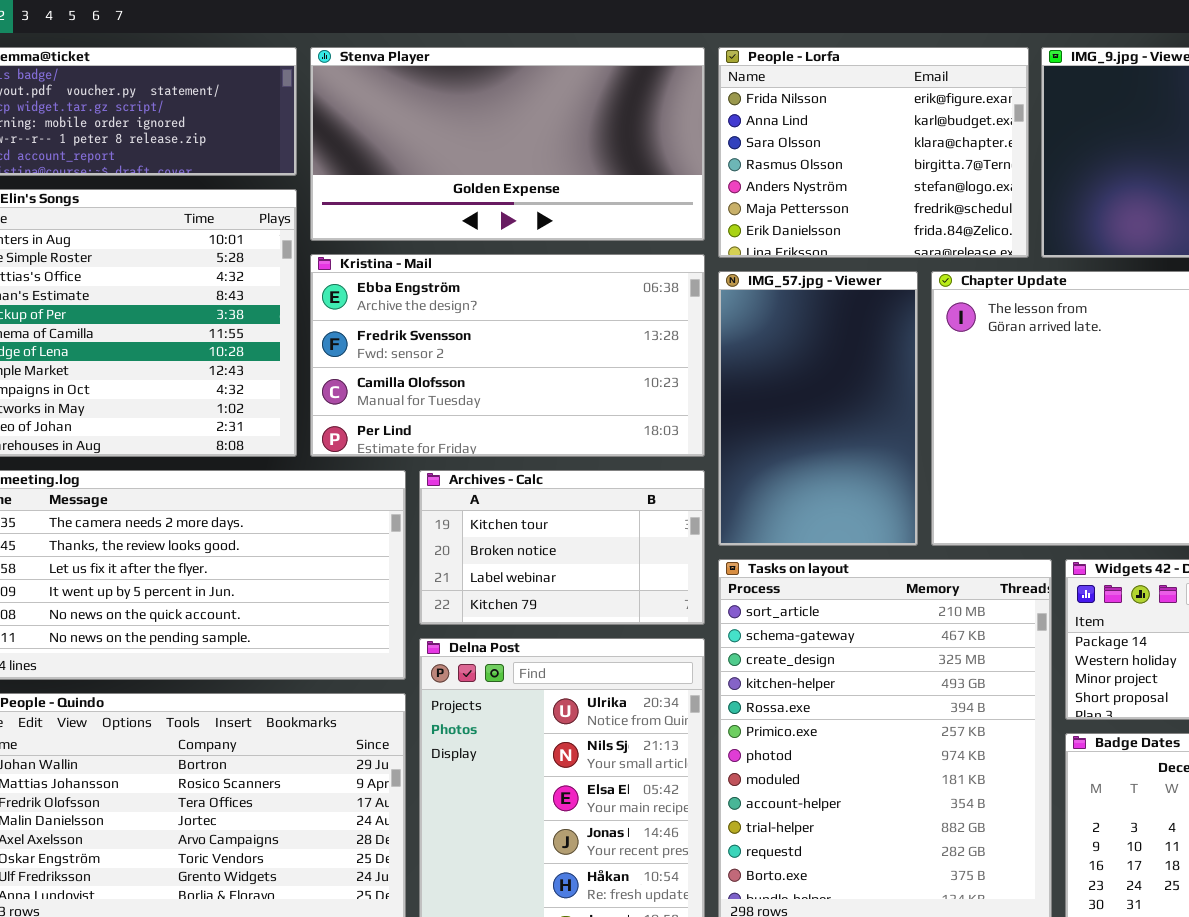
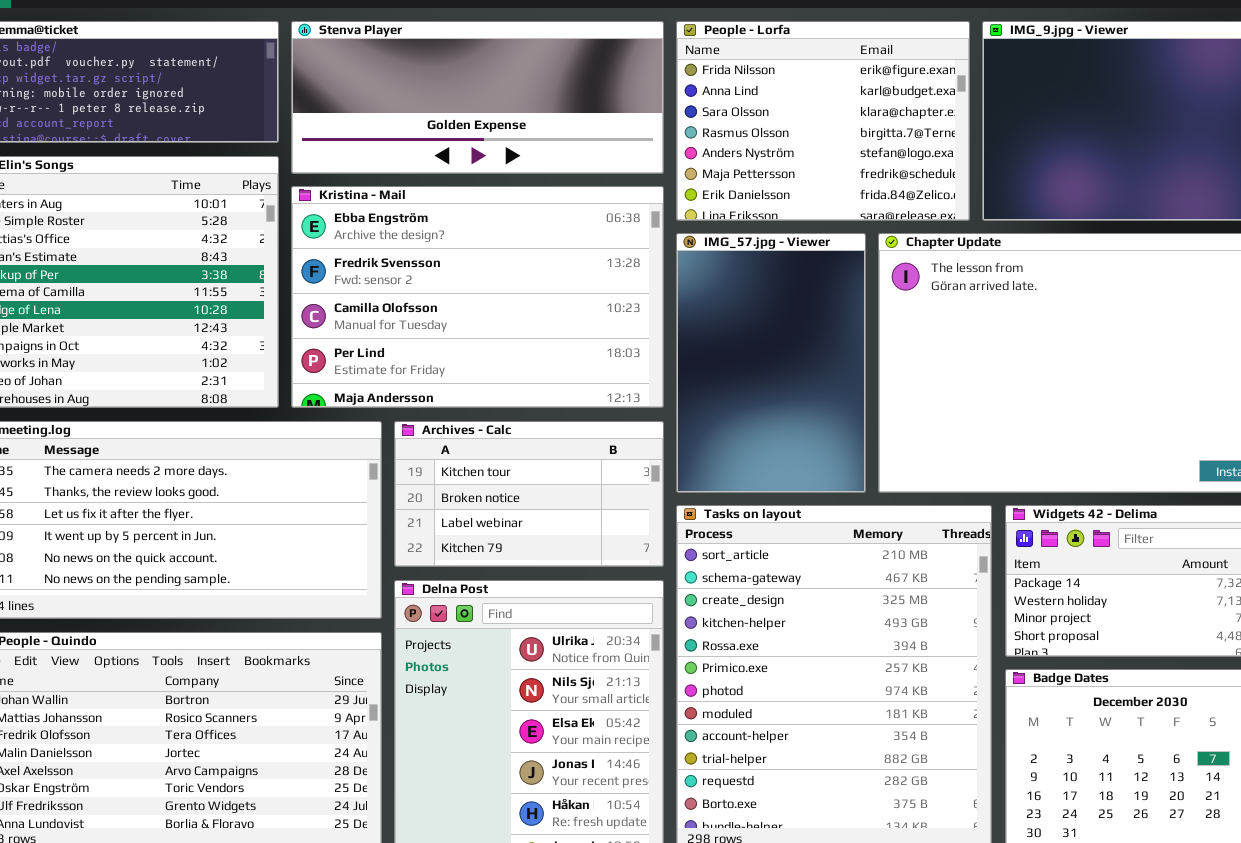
Stenva Player: [310,47,705,241] -> [291,21,664,174], resized
Kristina - Mail: [310,254,705,457] -> [291,186,664,408], resized

